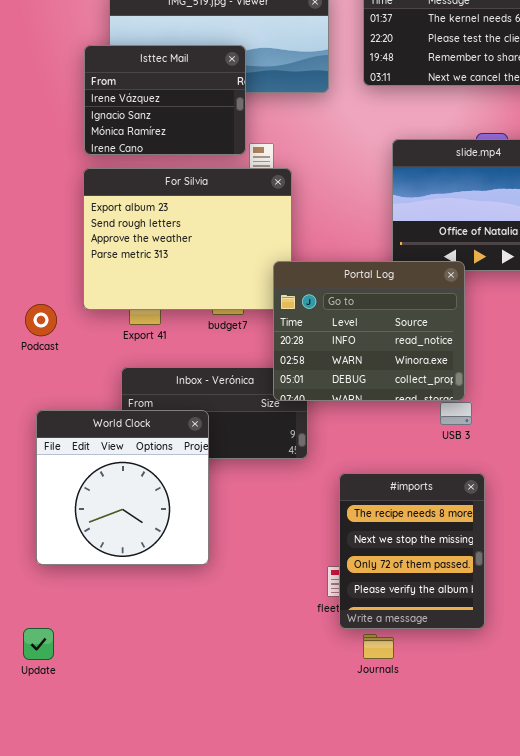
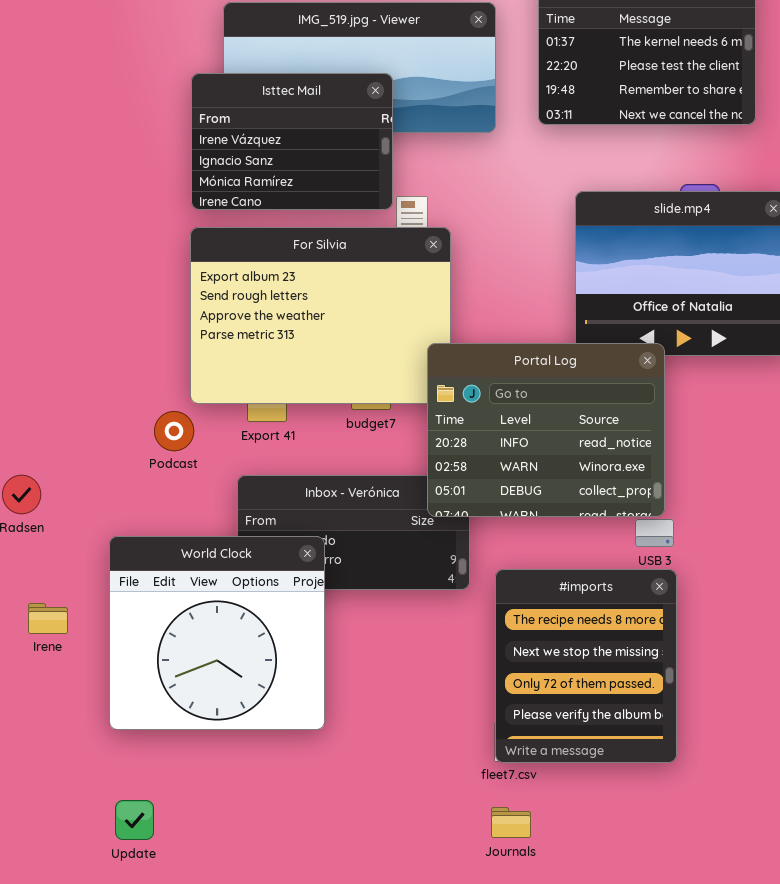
Podcast: [25,304,57,336] -> [154,411,194,451], moved
World Clock: [36,410,209,565] -> [109,536,325,730], moved
#imports: [339,473,485,629] -> [495,569,677,763], moved
Journals: [363,634,394,659] -> [491,807,531,838], moved

